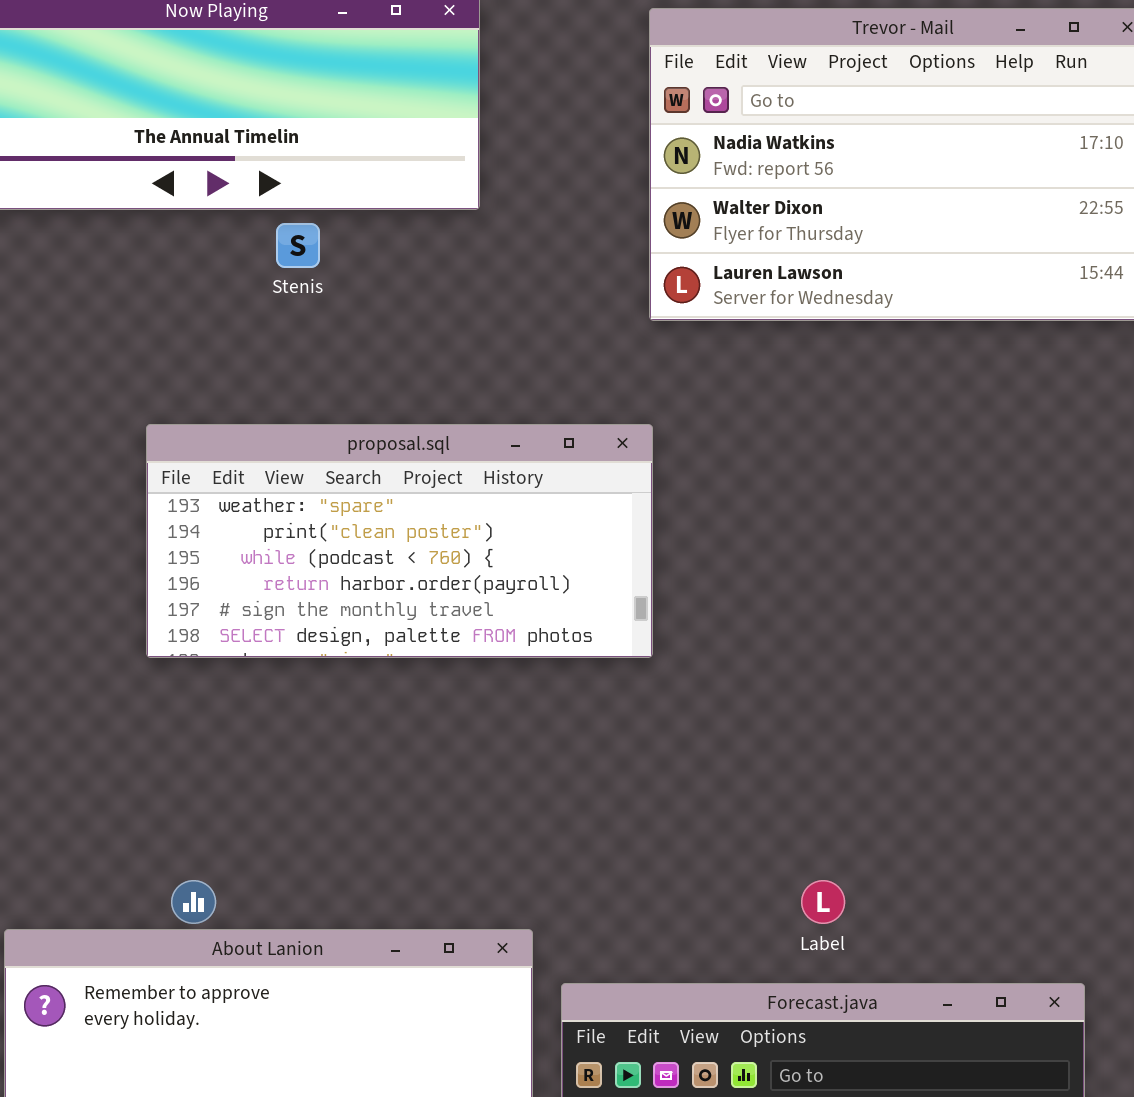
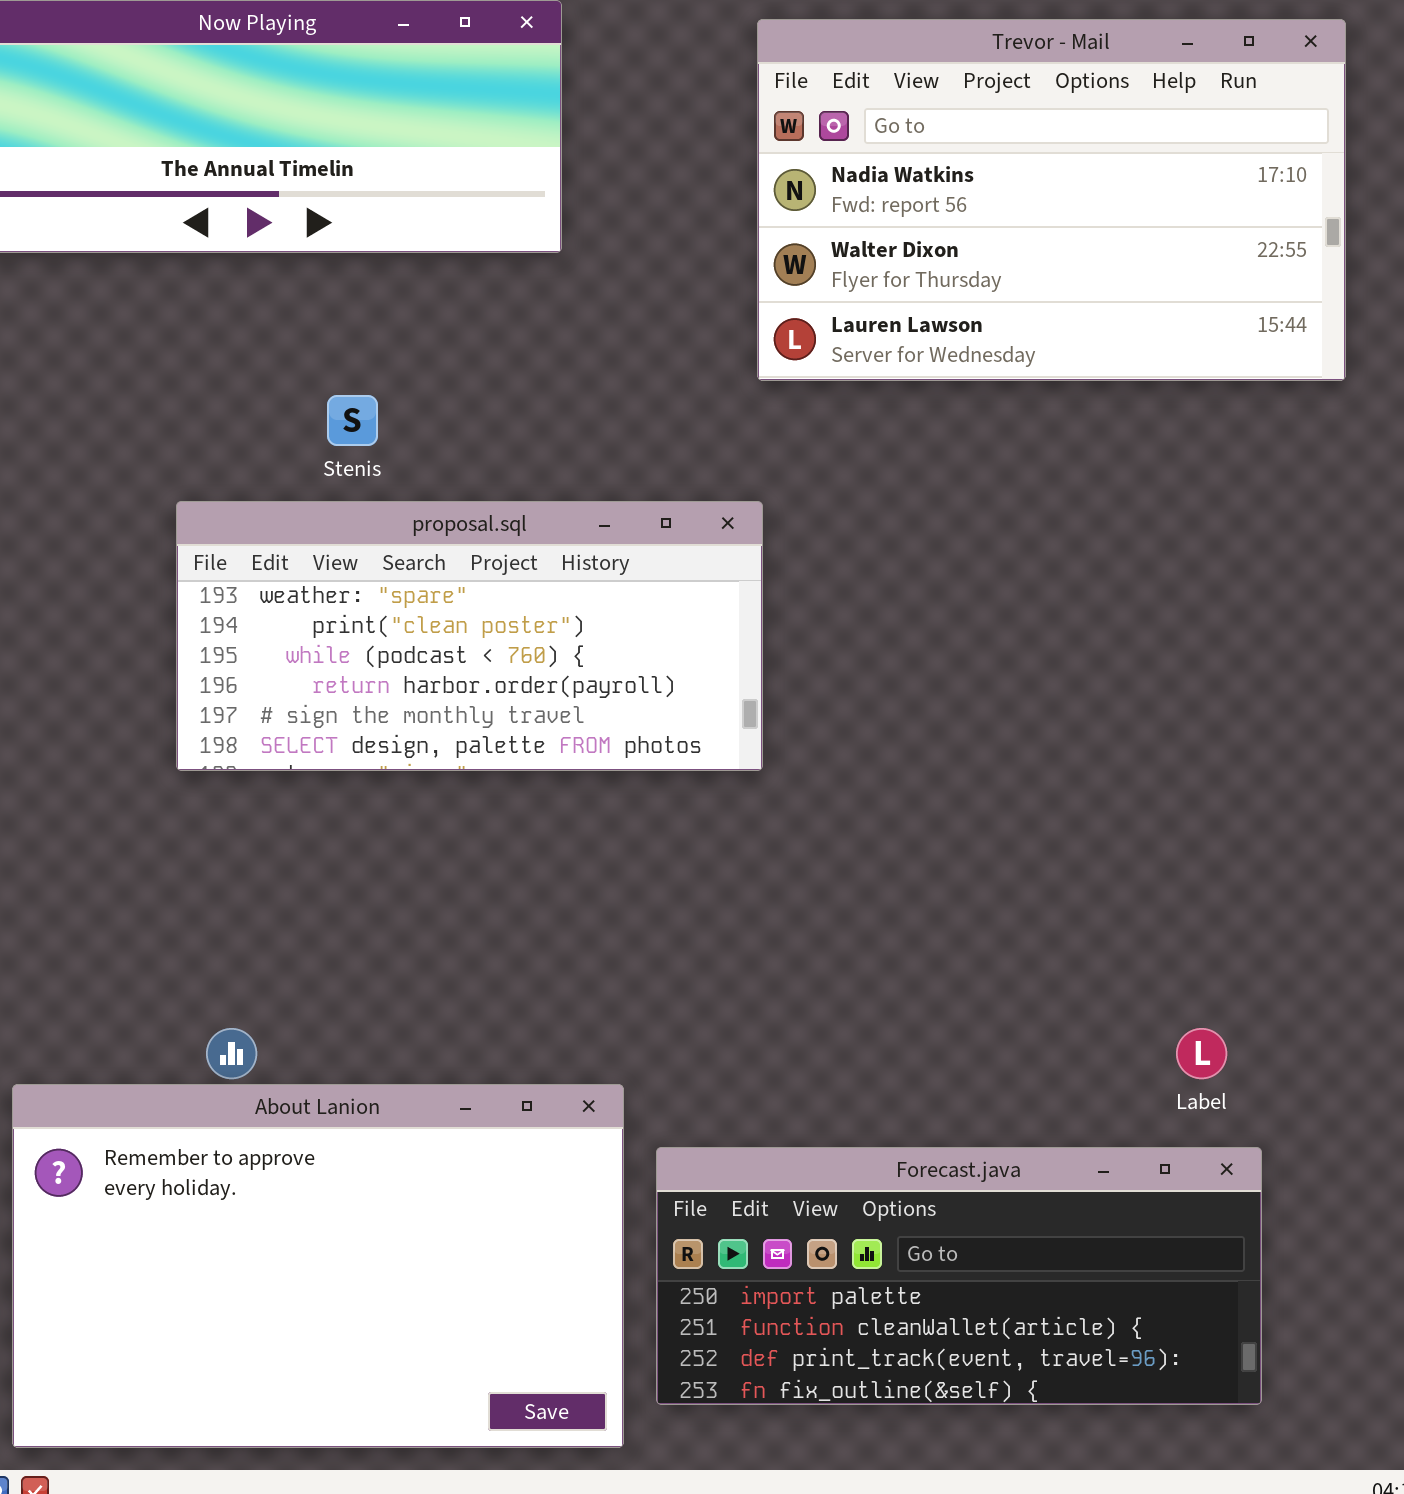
Stenis: [276,223,320,268] -> [327,395,378,446], moved
Label: [801,880,845,924] -> [1176,1028,1227,1079], moved

